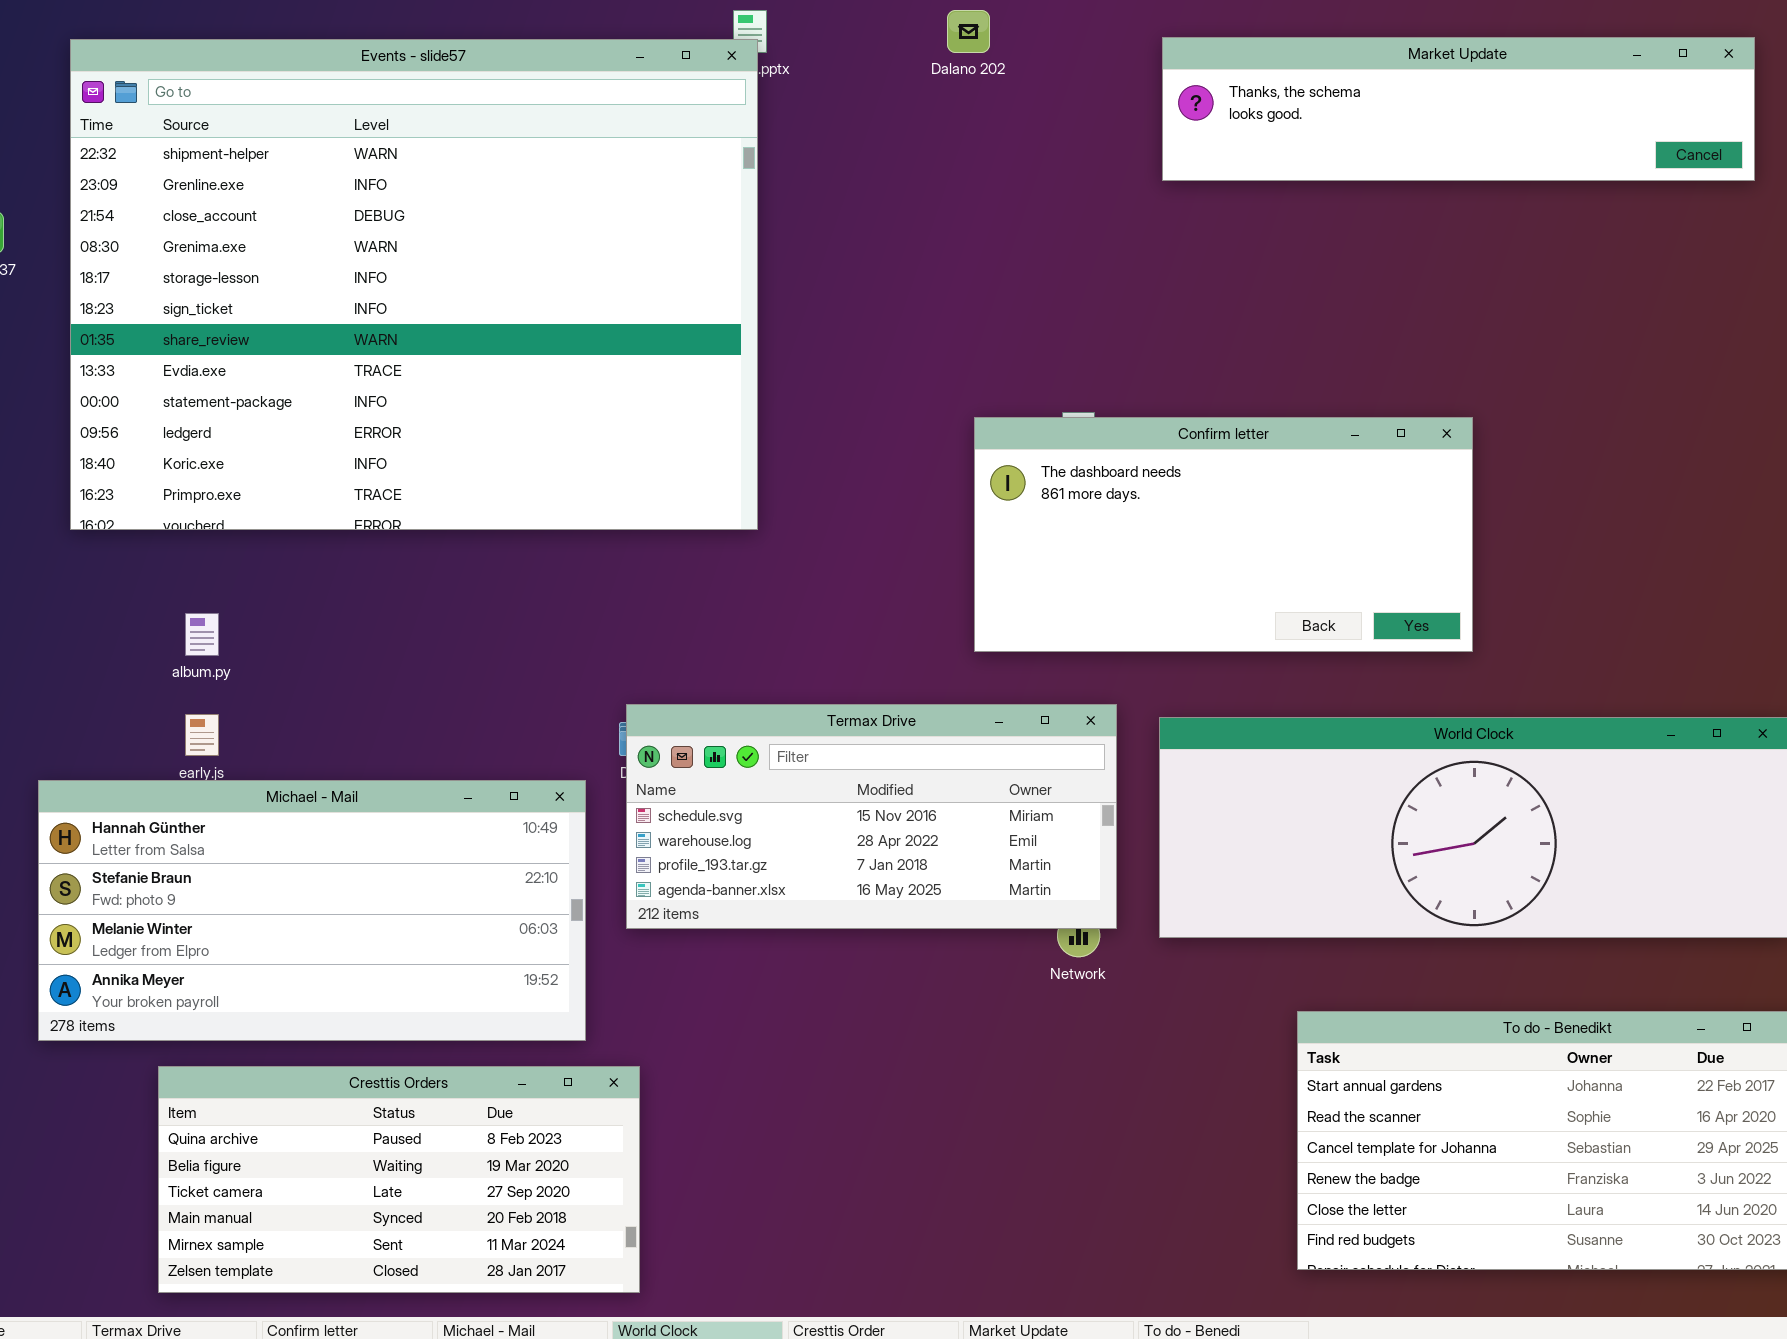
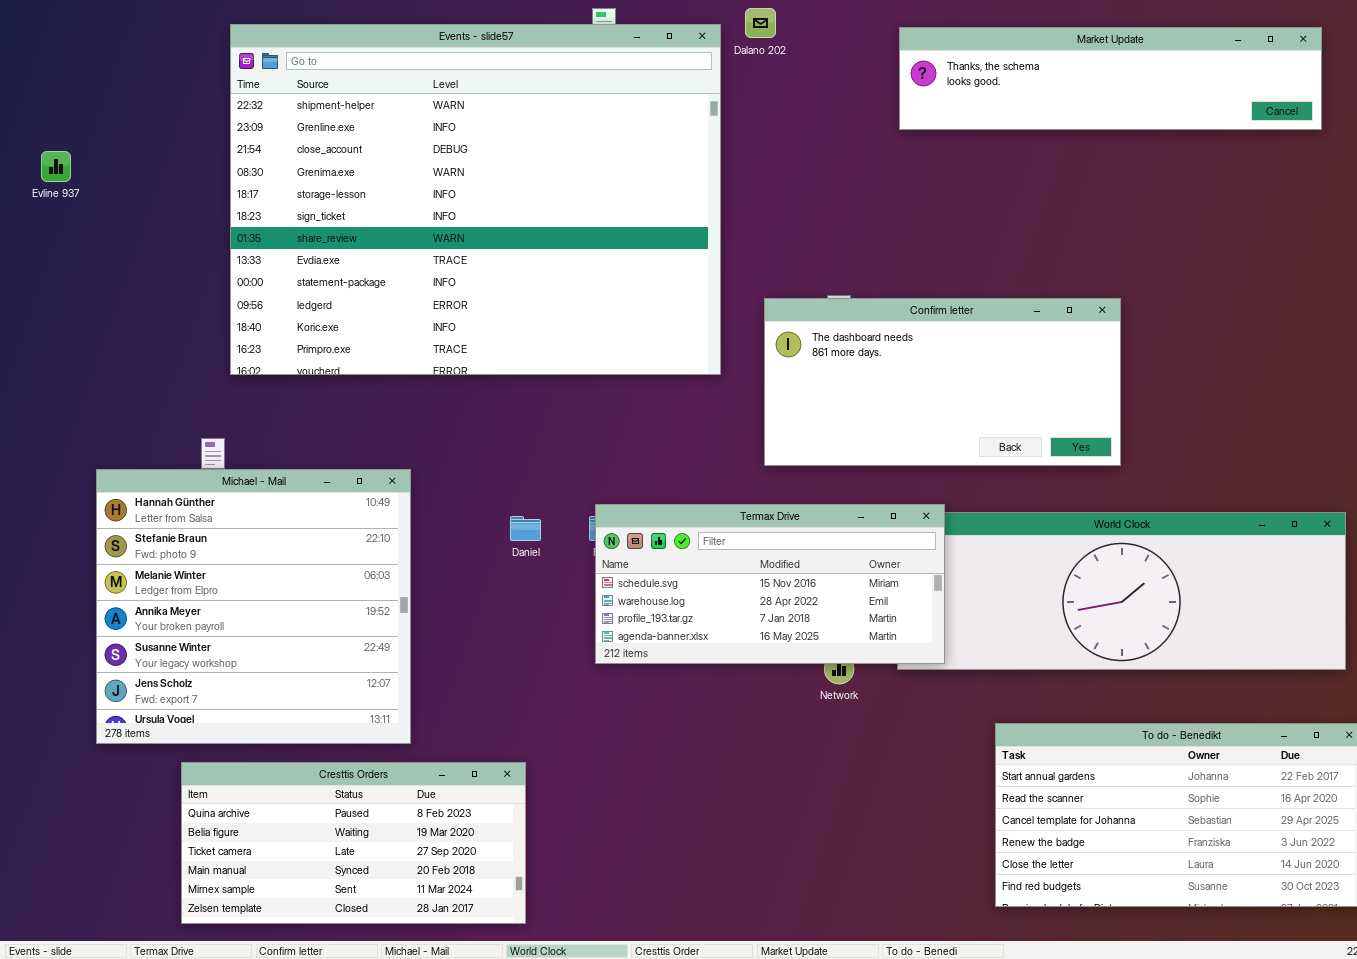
Events - slide57: [70,39,758,530] -> [230,24,721,375], moved
Termax Drive: [626,704,1117,929] -> [595,504,945,664], moved
Michael - Mail: [38,780,586,1041] -> [96,469,411,744], resized

